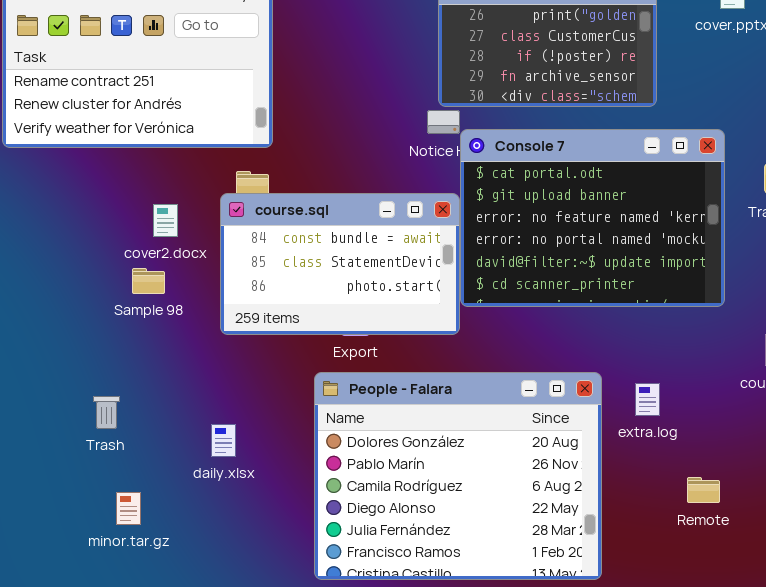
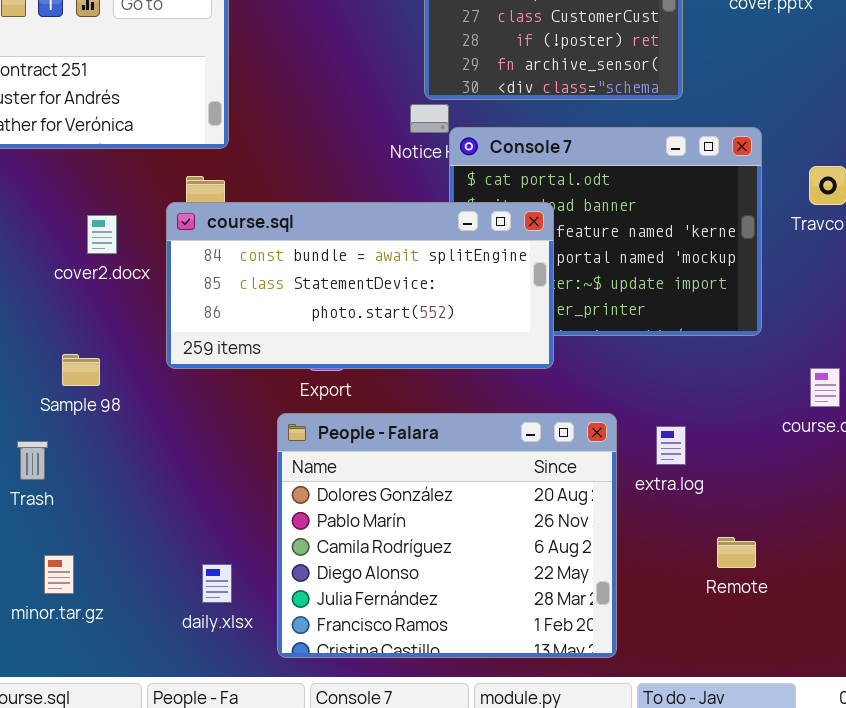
course.sql: [220,193,460,335] -> [166,202,554,369], resized
Sample 98: [132,268,165,294] -> [62,354,100,386], moved
daily.xlsx: [211,424,236,457] -> [202,564,232,603], moved

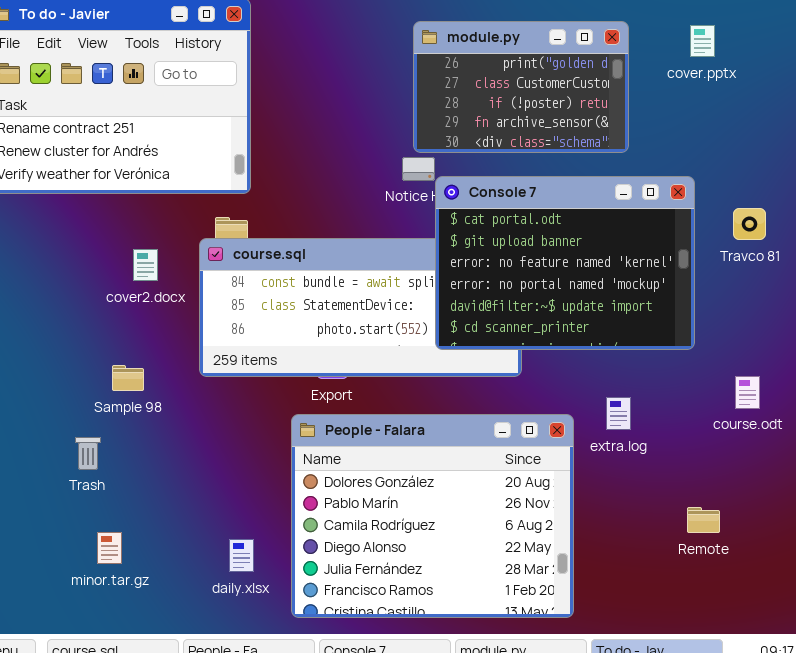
Console 7: [449,127,762,336] -> [435,176,695,350], raised
extra.log: [656,426,686,465] -> [606,397,631,430], moved
Remote: [717,537,756,568] -> [687,507,720,533], moved

